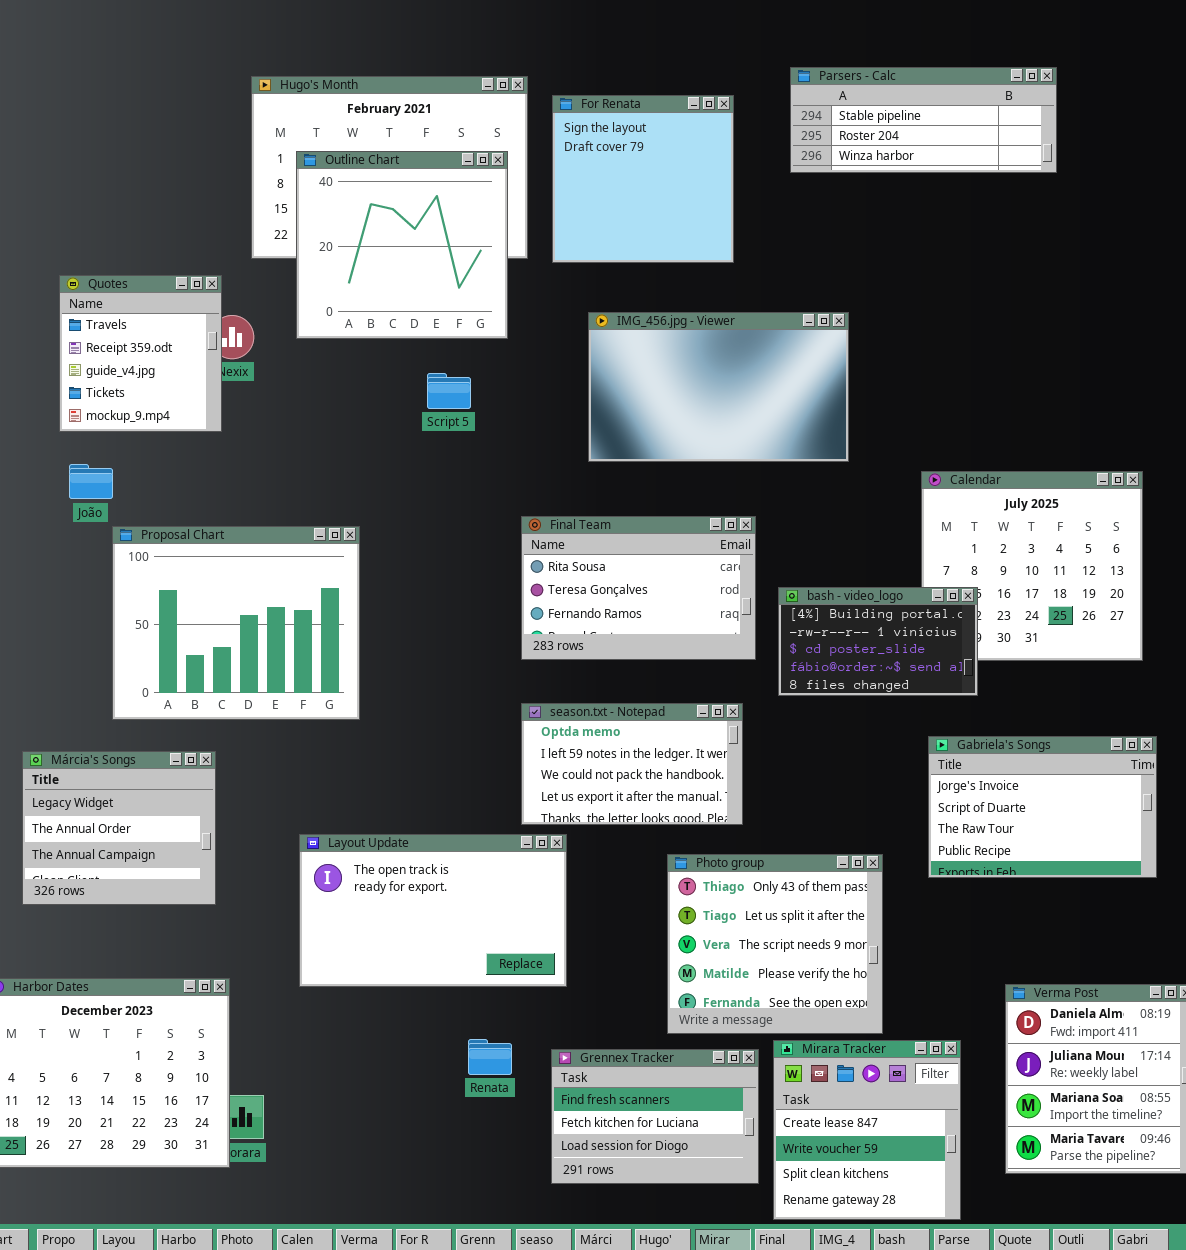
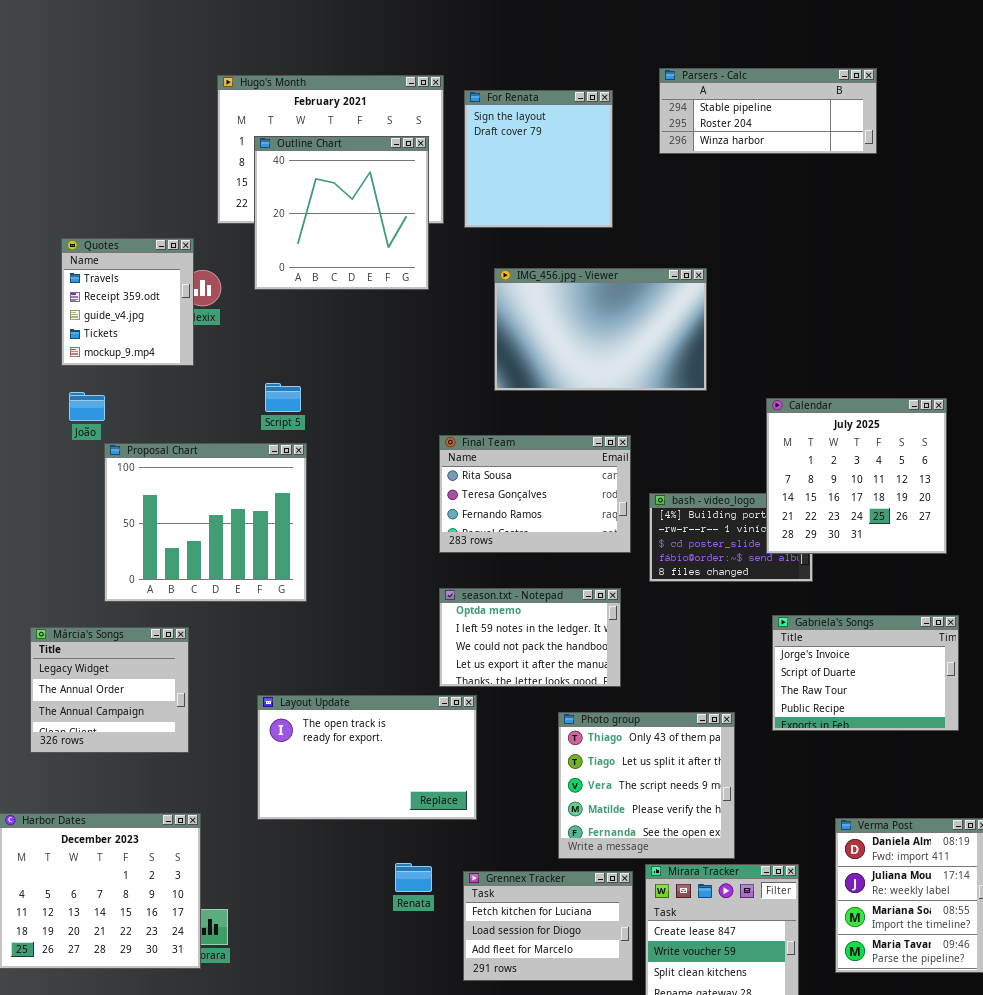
Script 5: [427,373,471,409] -> [265,383,301,412], moved
Calendar: [921,471,1143,661] -> [766,398,947,554], raised
Grennex Tracker: [551,1049,759,1184] -> [463,871,633,981], scrolled down 1 row

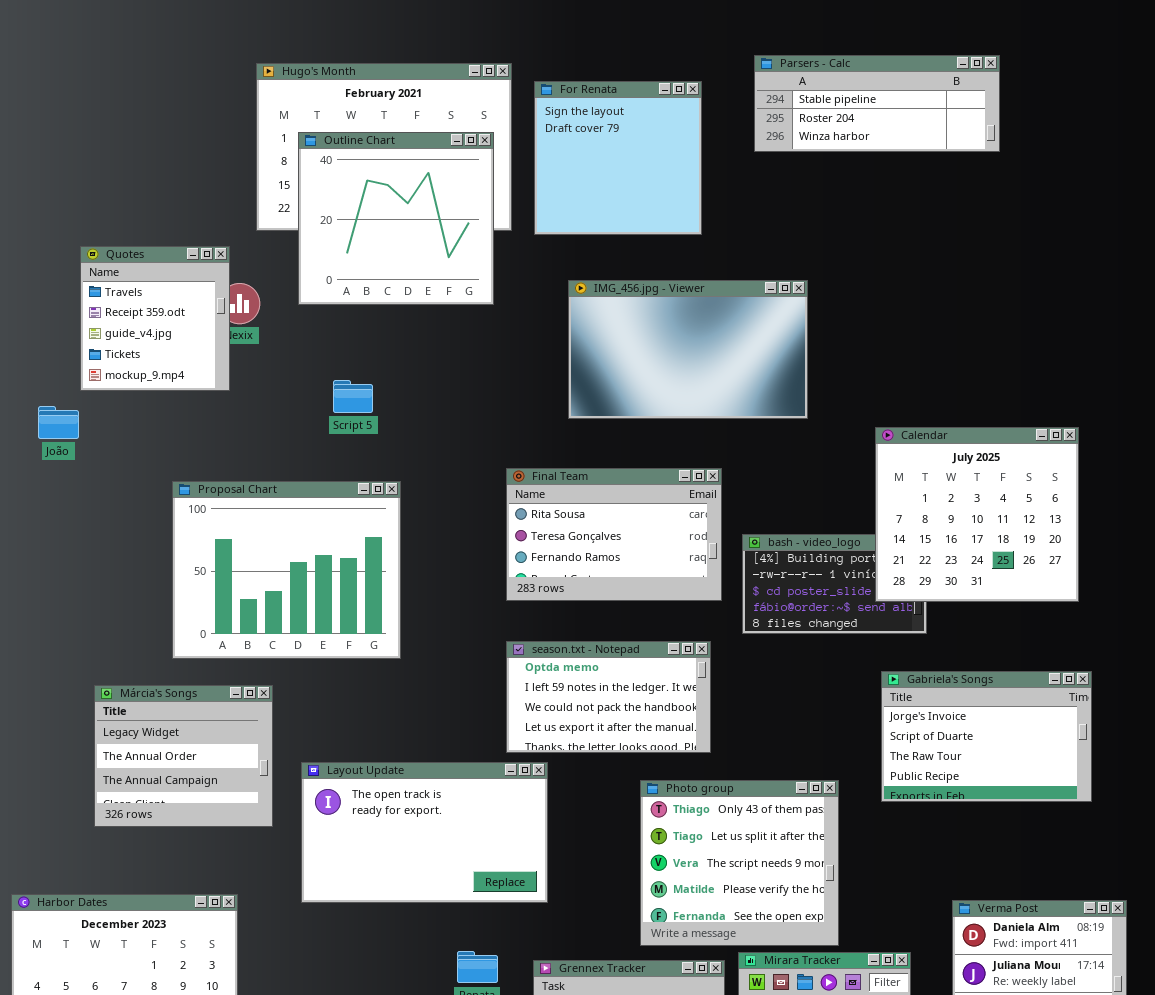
Script 5: [265,383,301,412] -> [333,380,373,413], moved
João: [69,392,105,421] -> [38,406,79,439], moved
Proposal Chart: [104,443,307,602] -> [172,481,401,659], moved
Márcia's Songs: [30,627,189,753] -> [94,685,273,827], moved

